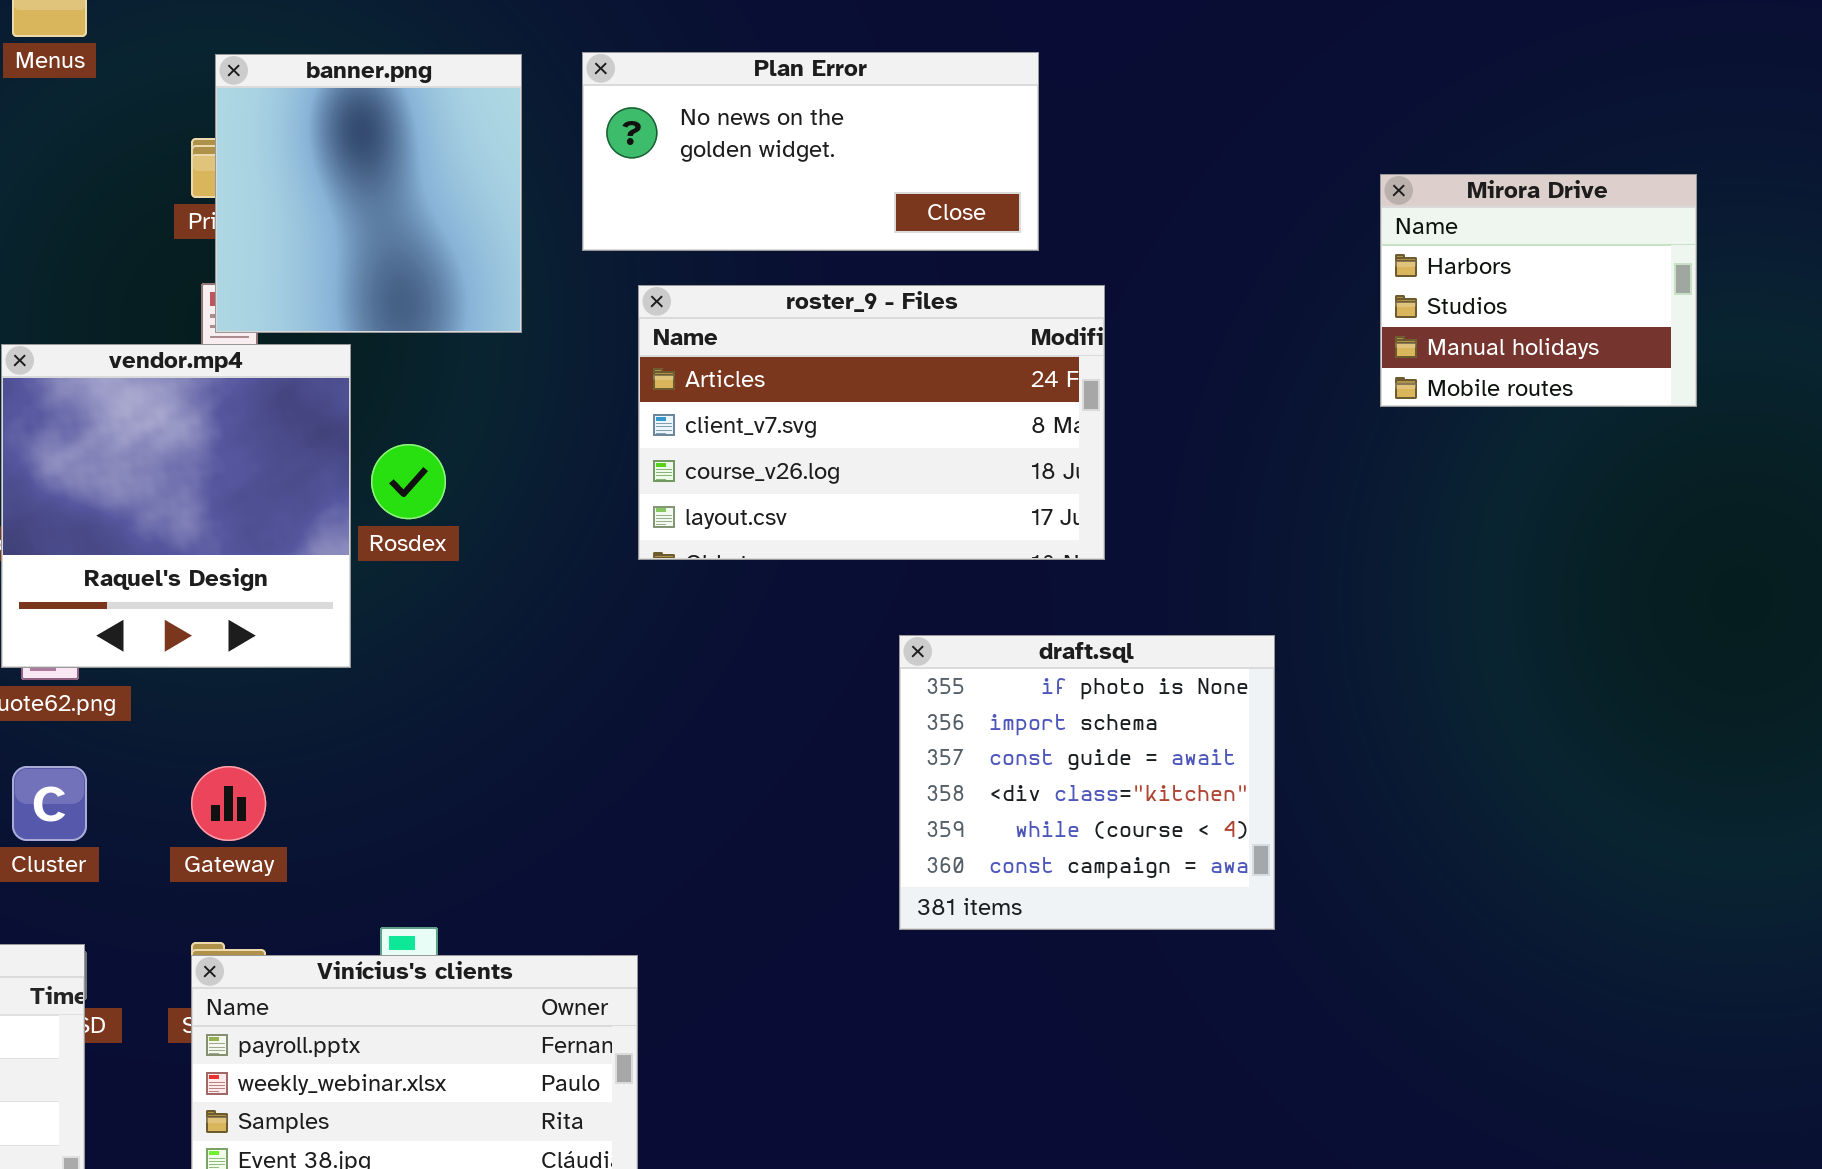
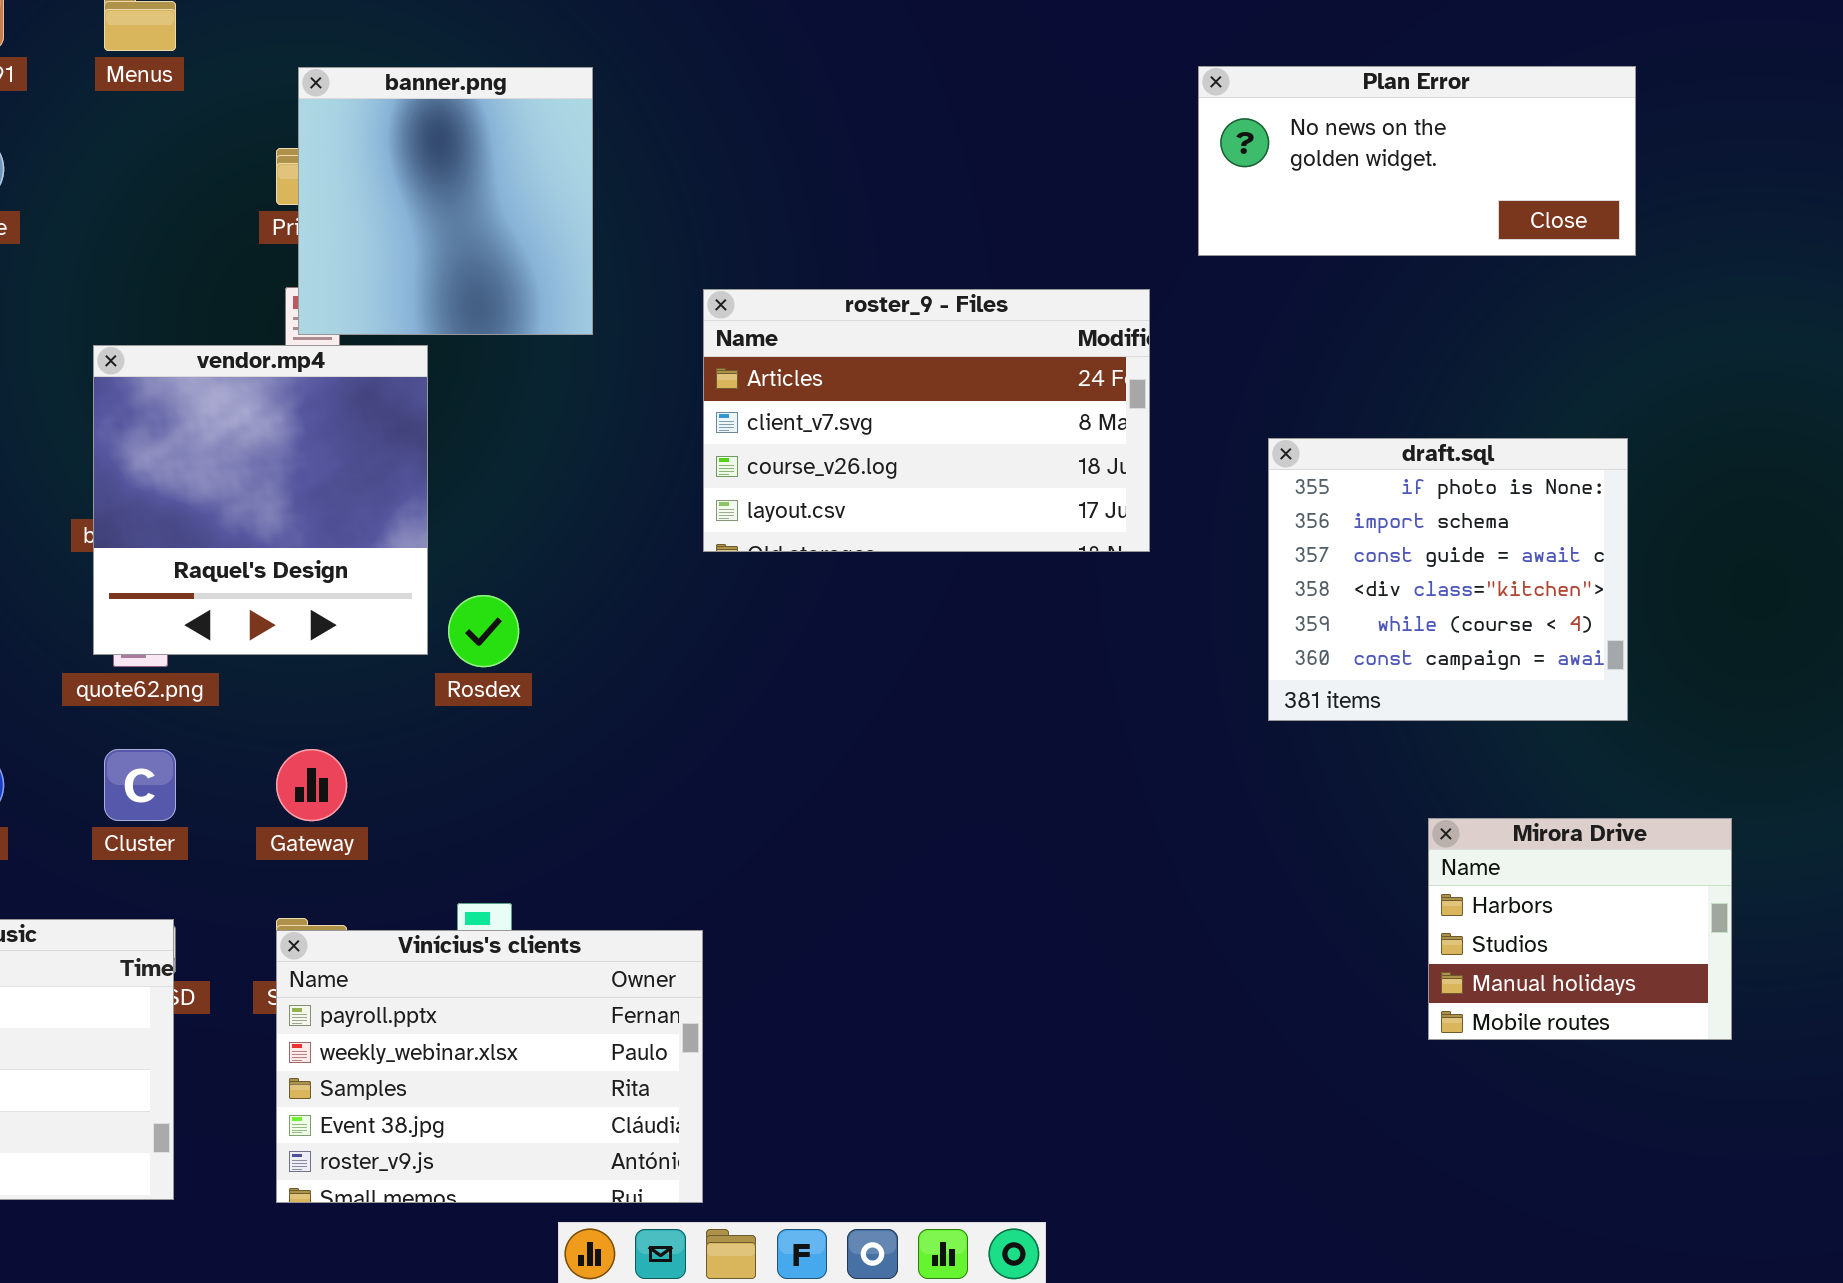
Plan Error: [582,52,1039,251] -> [1198,66,1636,256], moved
Mirora Drive: [1380,174,1697,407] -> [1428,818,1732,1040], moved
Rosdex: [371,444,446,519] -> [448,595,519,667], moved
draft.sql: [899,635,1275,930] -> [1268,438,1628,721], moved

